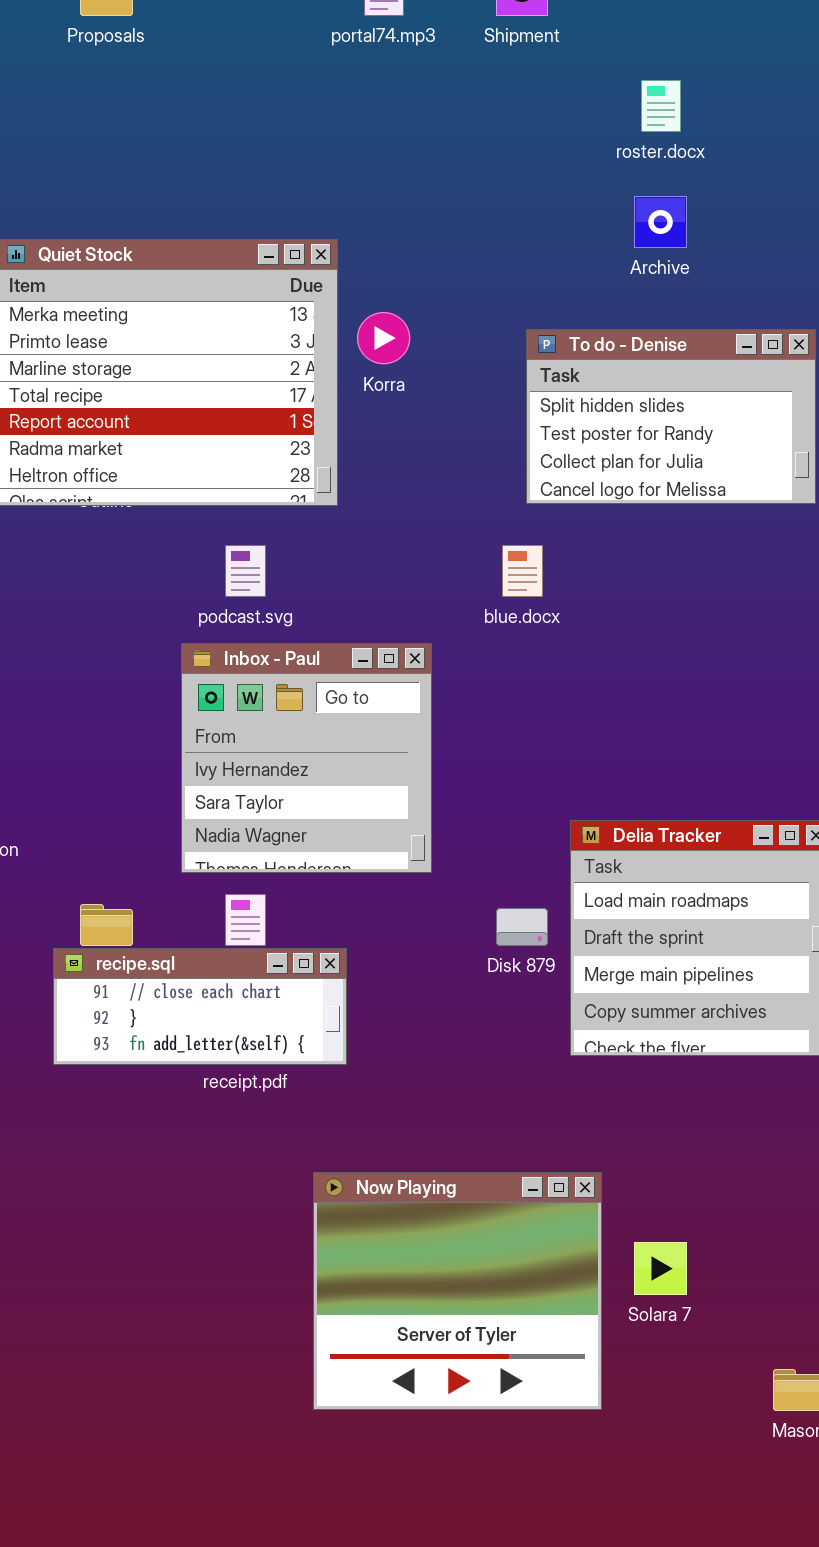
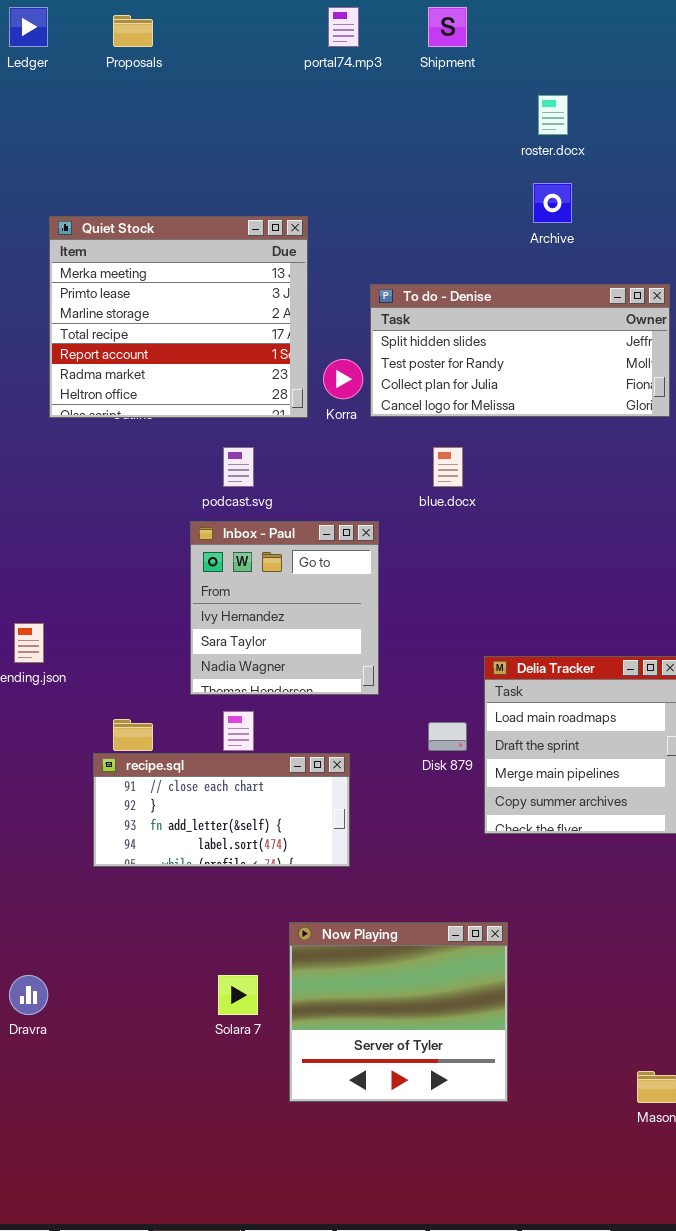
Korra: [357,312,410,364] -> [323,359,363,399], moved
To do - Denise: [526,329,816,504] -> [370,284,670,417], resized
recipe.sql: [53,948,347,1065] -> [93,753,350,867], resized
Solara 7: [634,1242,687,1295] -> [218,975,258,1015], moved

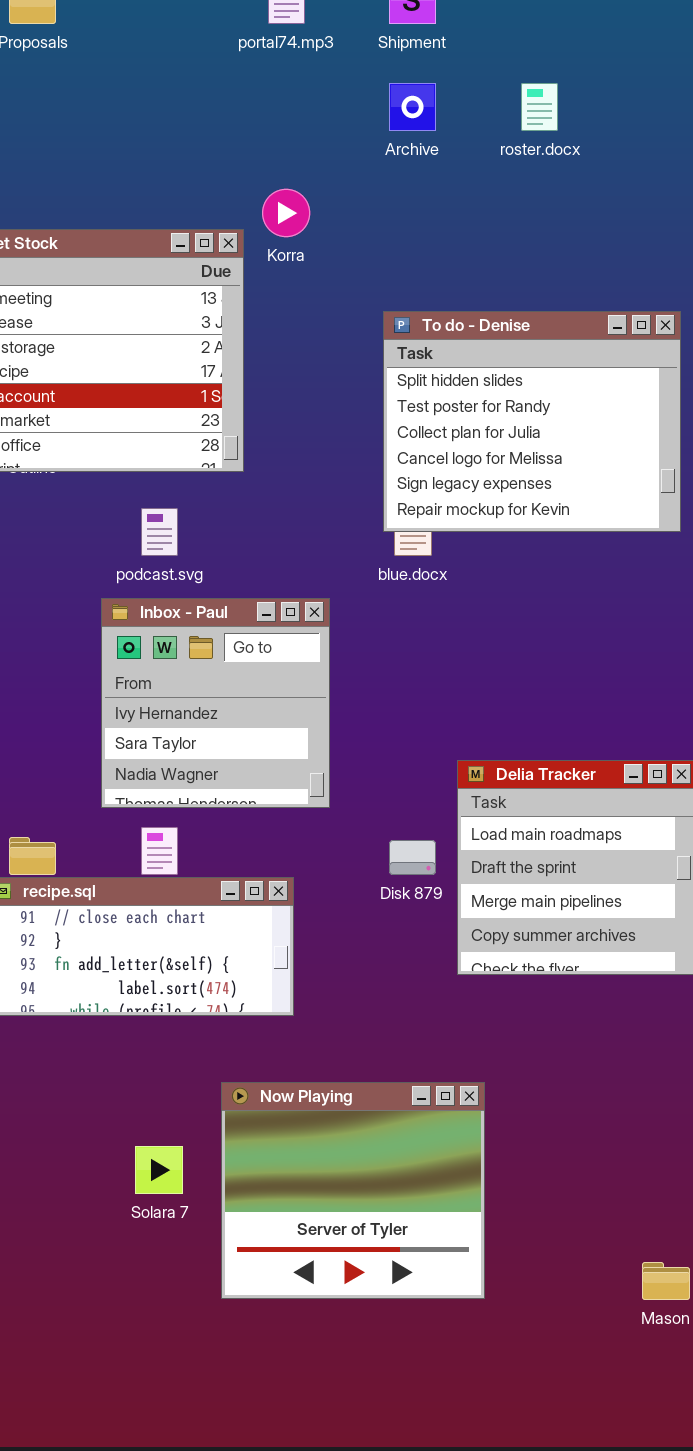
Archive: [533,183,572,223] -> [389,83,436,131], moved
To do - Denise: [370,284,670,417] -> [383,311,681,532], resized
Korra: [323,359,363,399] -> [262,189,310,237], moved

